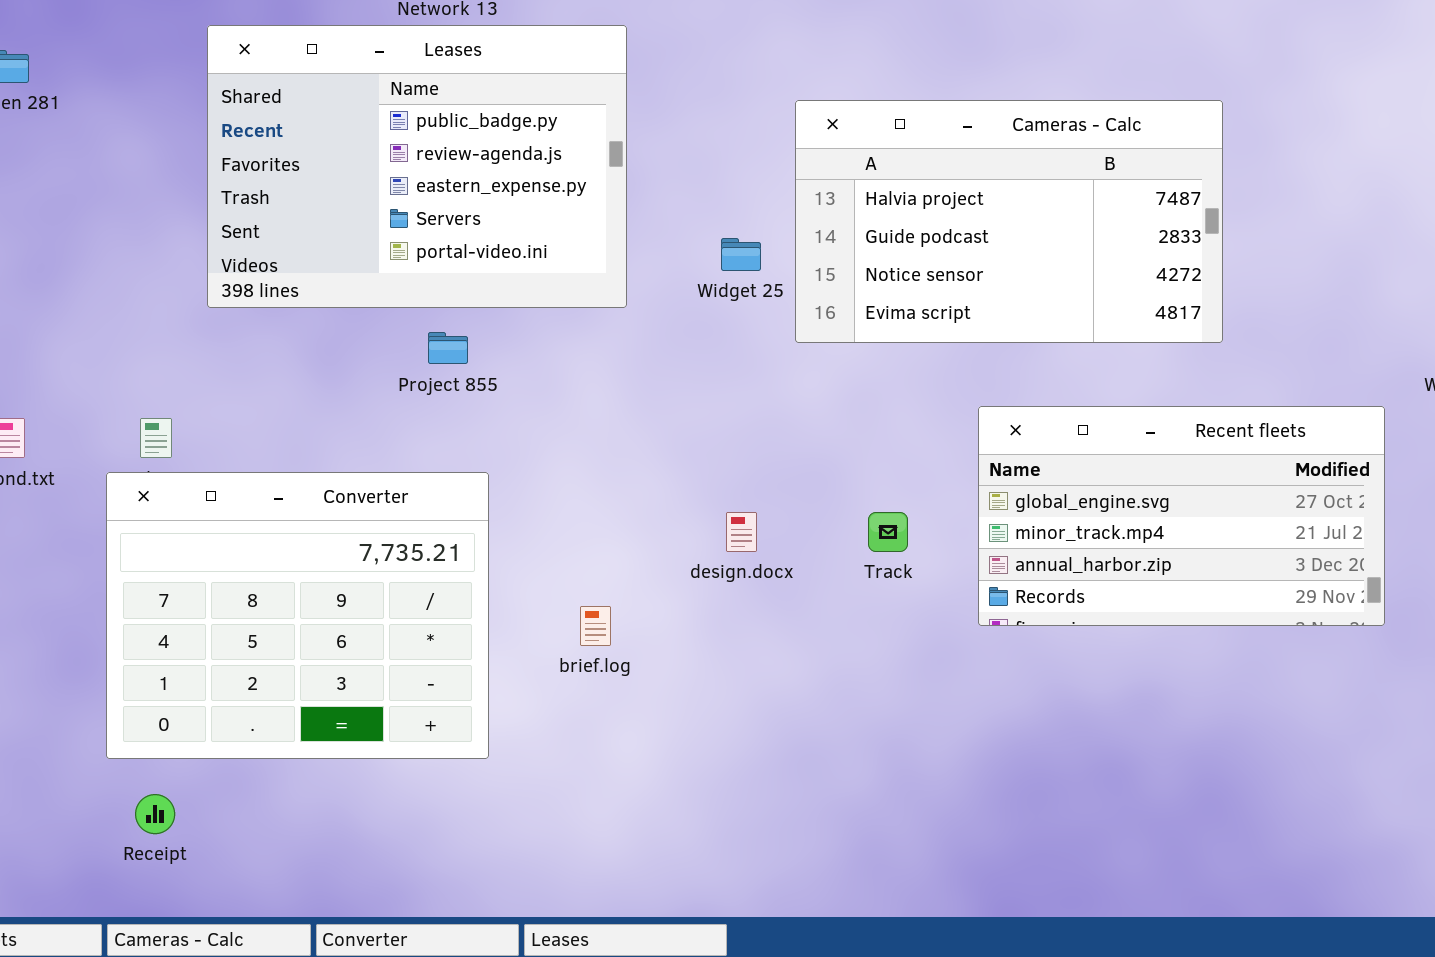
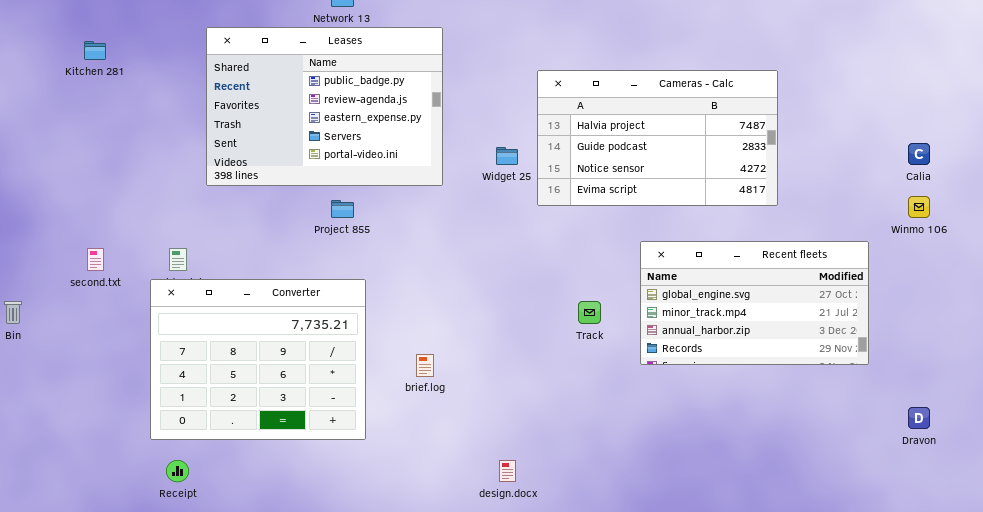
design.docx: [726,512,757,552] -> [499,460,516,482], moved

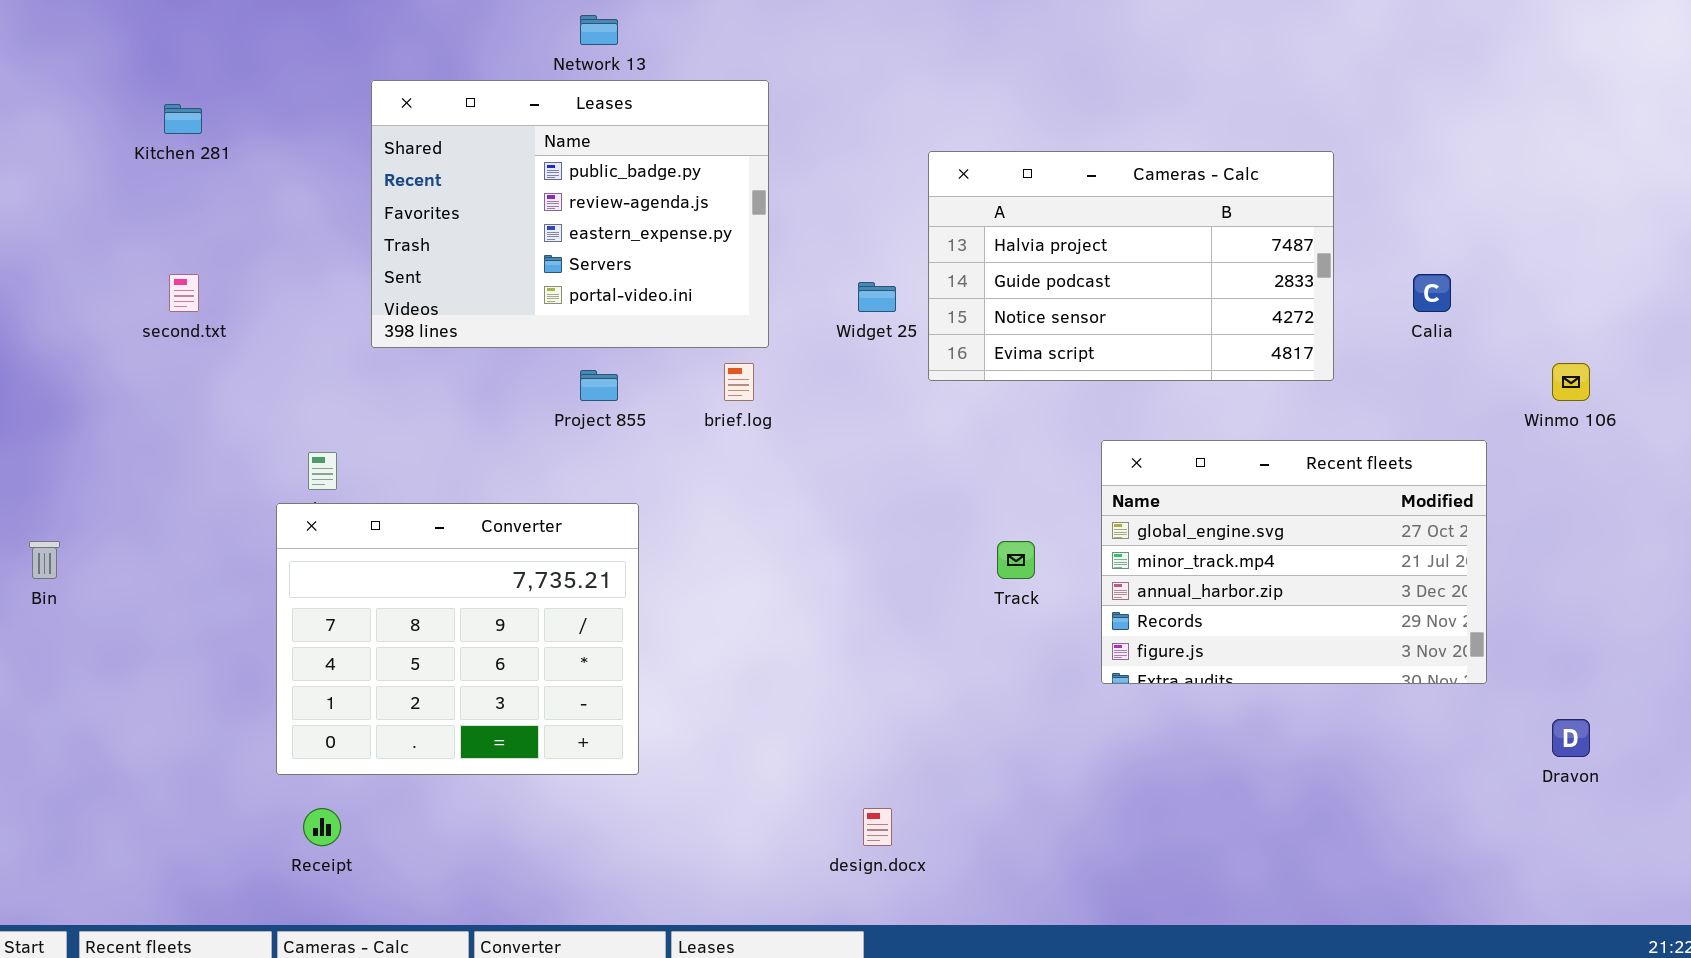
Calia: [908,143,930,165] -> [1413,274,1451,312], moved
Recent fleets: [640,241,869,365] -> [1101,440,1487,684], resized
second.txt: [87,248,104,271] -> [169,274,199,312], moved
brief.log: [416,354,434,377] -> [724,363,754,401], moved

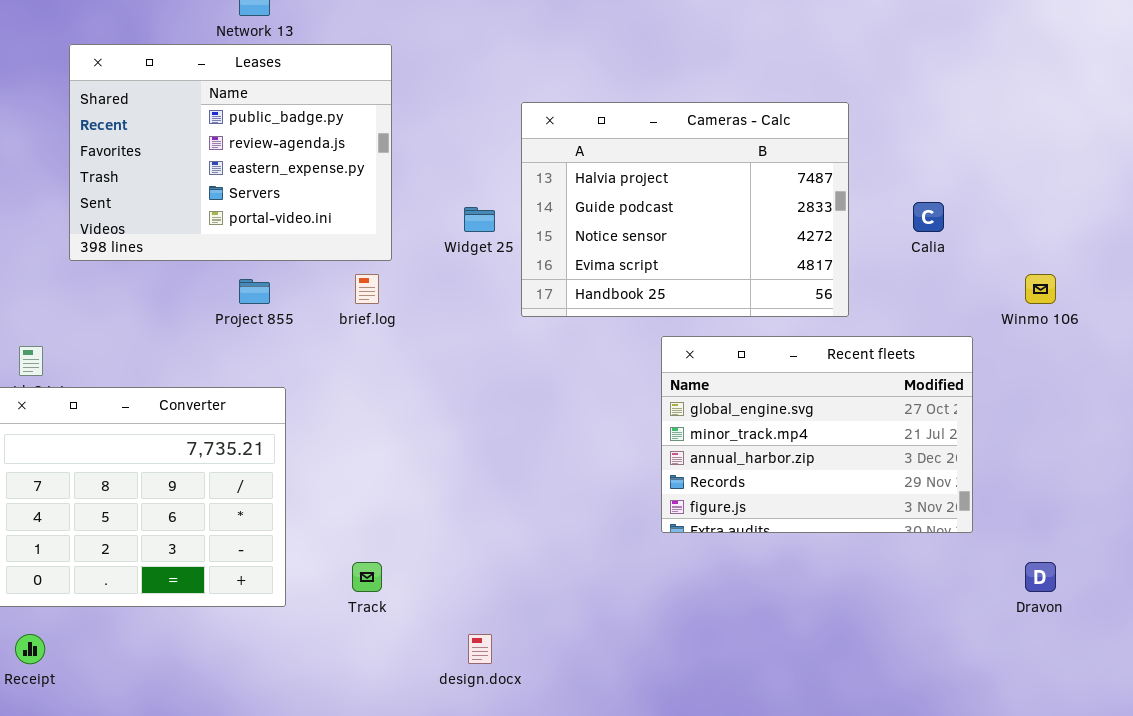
Cameras - Calc: [928,151,1334,381] -> [521,102,849,317], resized
Track: [997,541,1035,579] -> [352,562,382,592], moved

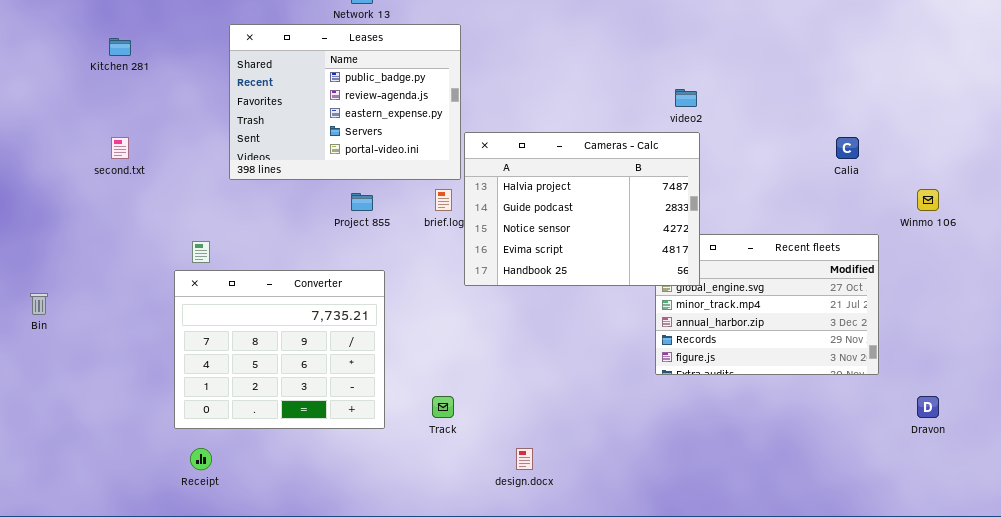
Cameras - Calc: [521,102,849,317] -> [464,132,700,286], moved

